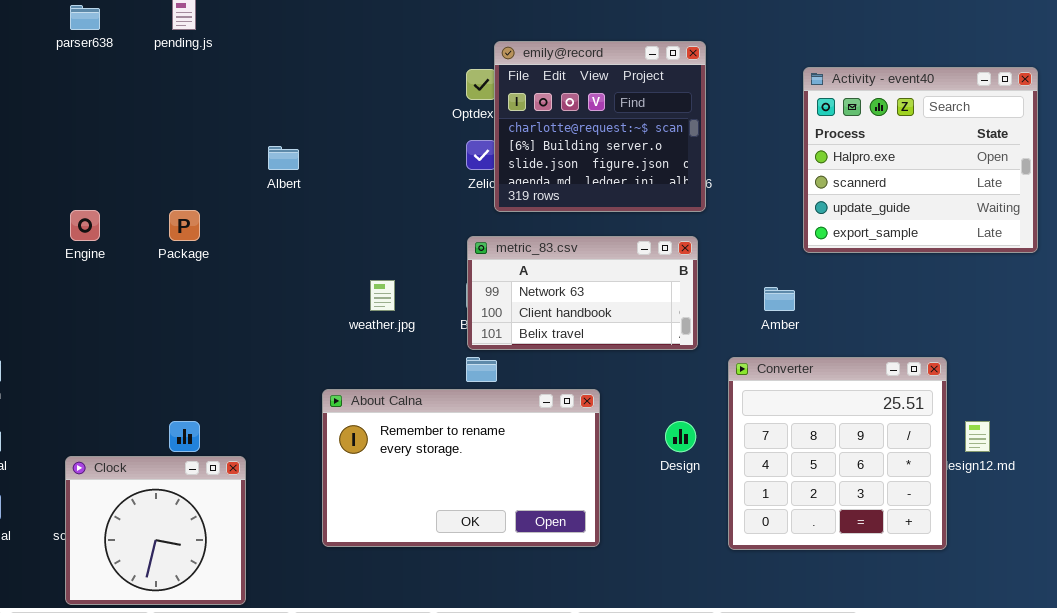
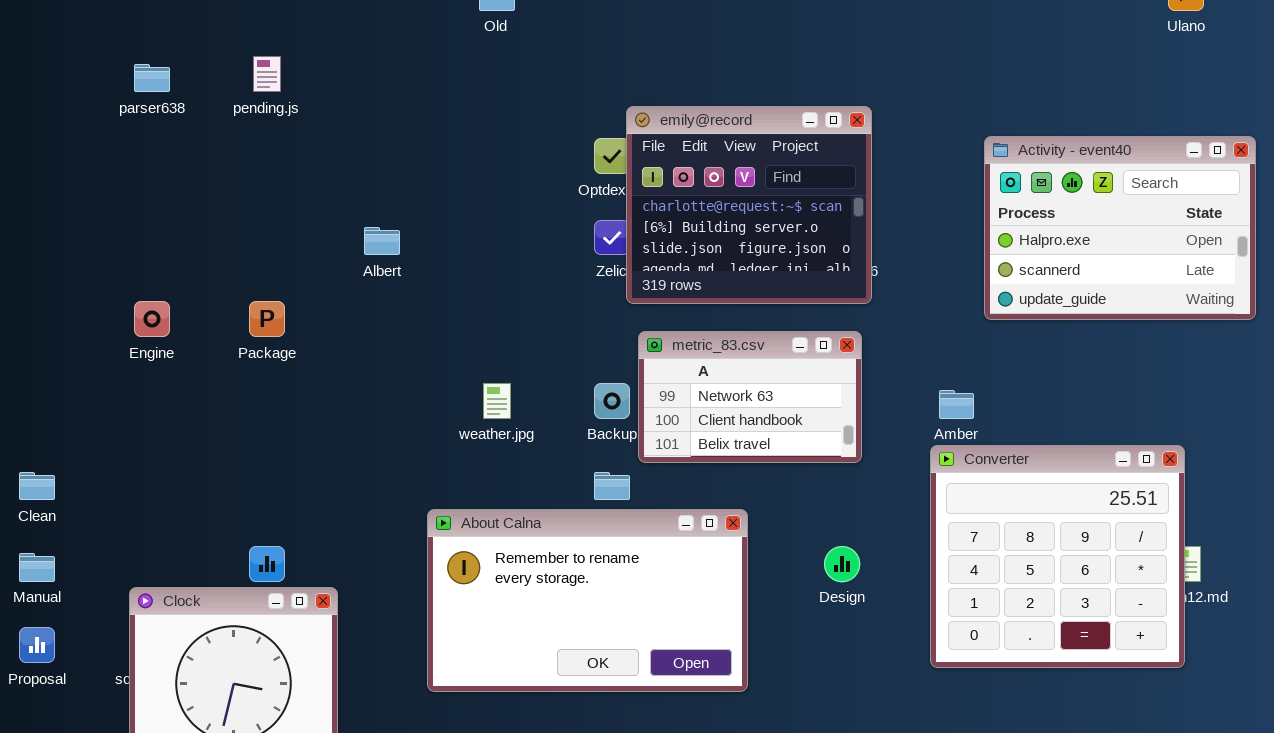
Activity - event40: [803,67,1038,253] -> [984,136,1256,320], resized
metric_83.csv: [467,236,698,350] -> [638,331,862,463], resized
Converter: [728,357,947,550] -> [930,445,1185,668], moved

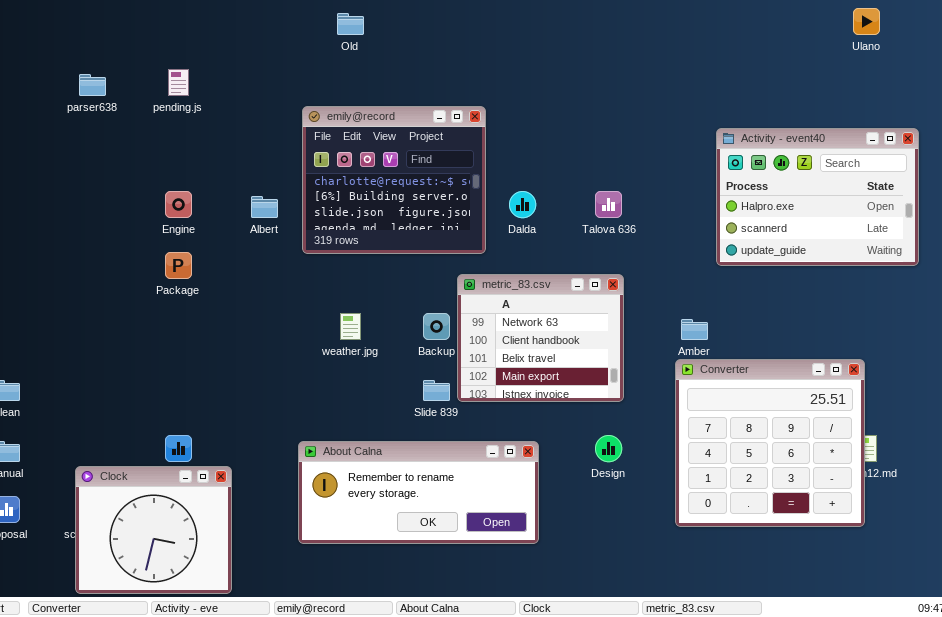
emily@record: [626,106,872,304] -> [302,106,486,254], moved
Engine: [134,301,170,337] -> [165,191,192,218], moved
metric_83.csv: [638,331,862,463] -> [457,274,624,402], resized
About Calna: [427,509,748,692] -> [298,441,539,544], resized

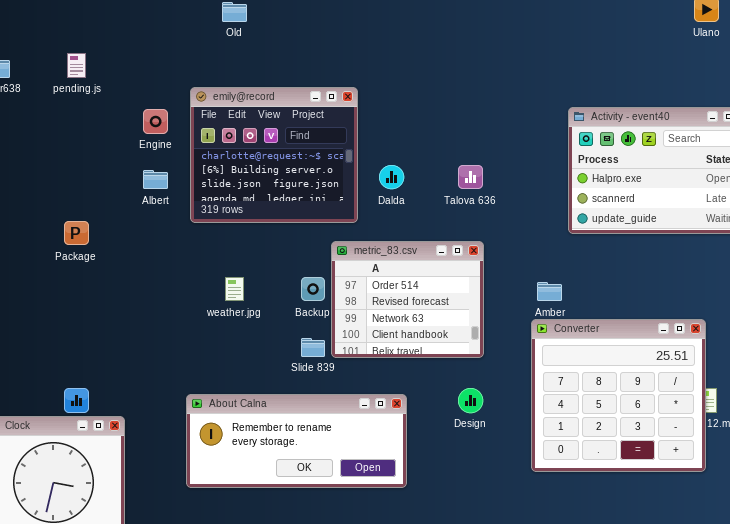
Engine: [165,191,192,218] -> [143,109,168,134], moved
metric_83.csv: [457,274,624,402] -> [331,241,484,358], scrolled up 2 rows

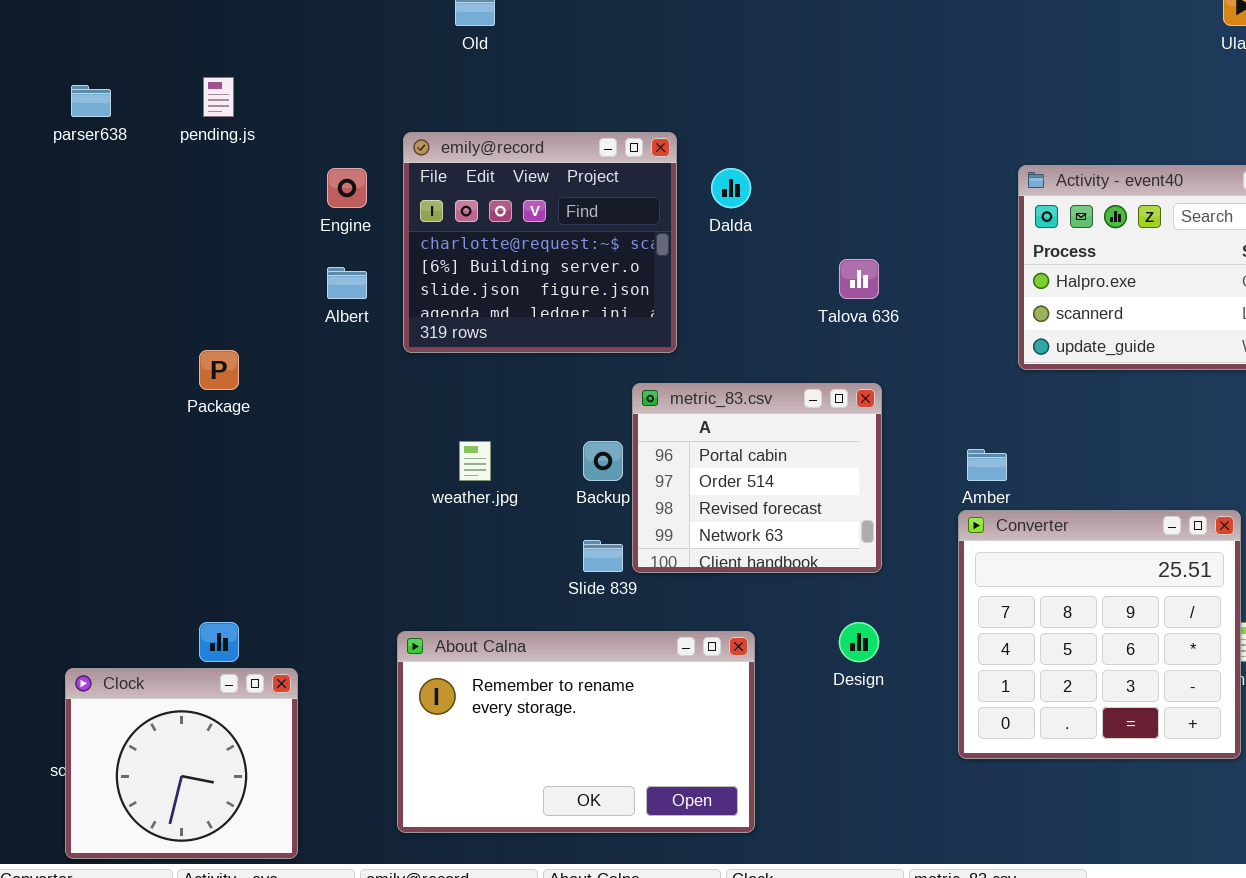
Dalda: [379,165,404,189] -> [711,168,751,208], moved
metric_83.csv: [331,241,484,358] -> [632,383,882,573], scrolled up 1 row
About Calna: [186,394,407,488] -> [397,631,755,833], resized

